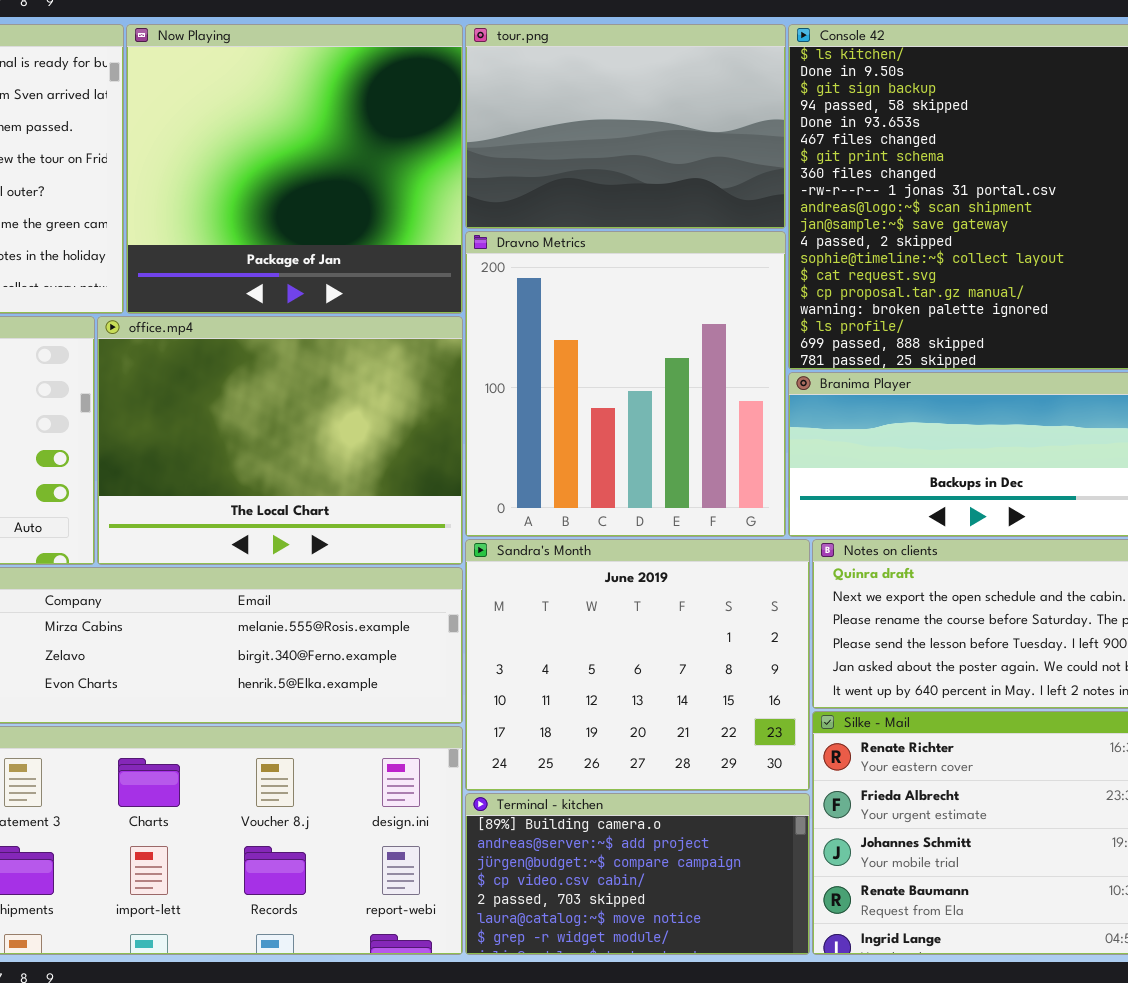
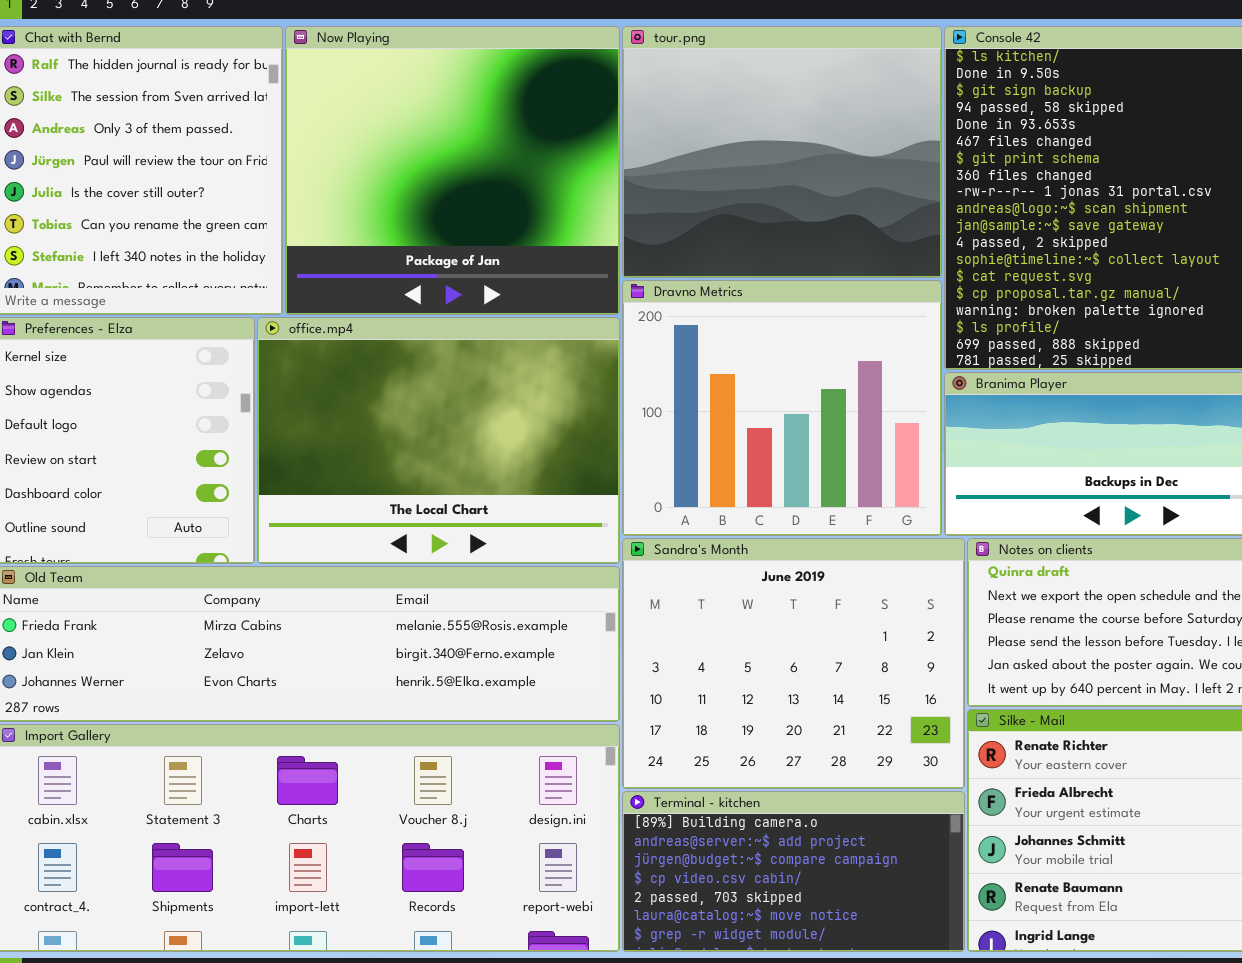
tour.png: [465,24,786,229] -> [622,26,942,278], resized
Dravno Metrics: [465,231,786,537] -> [622,280,942,536], resized

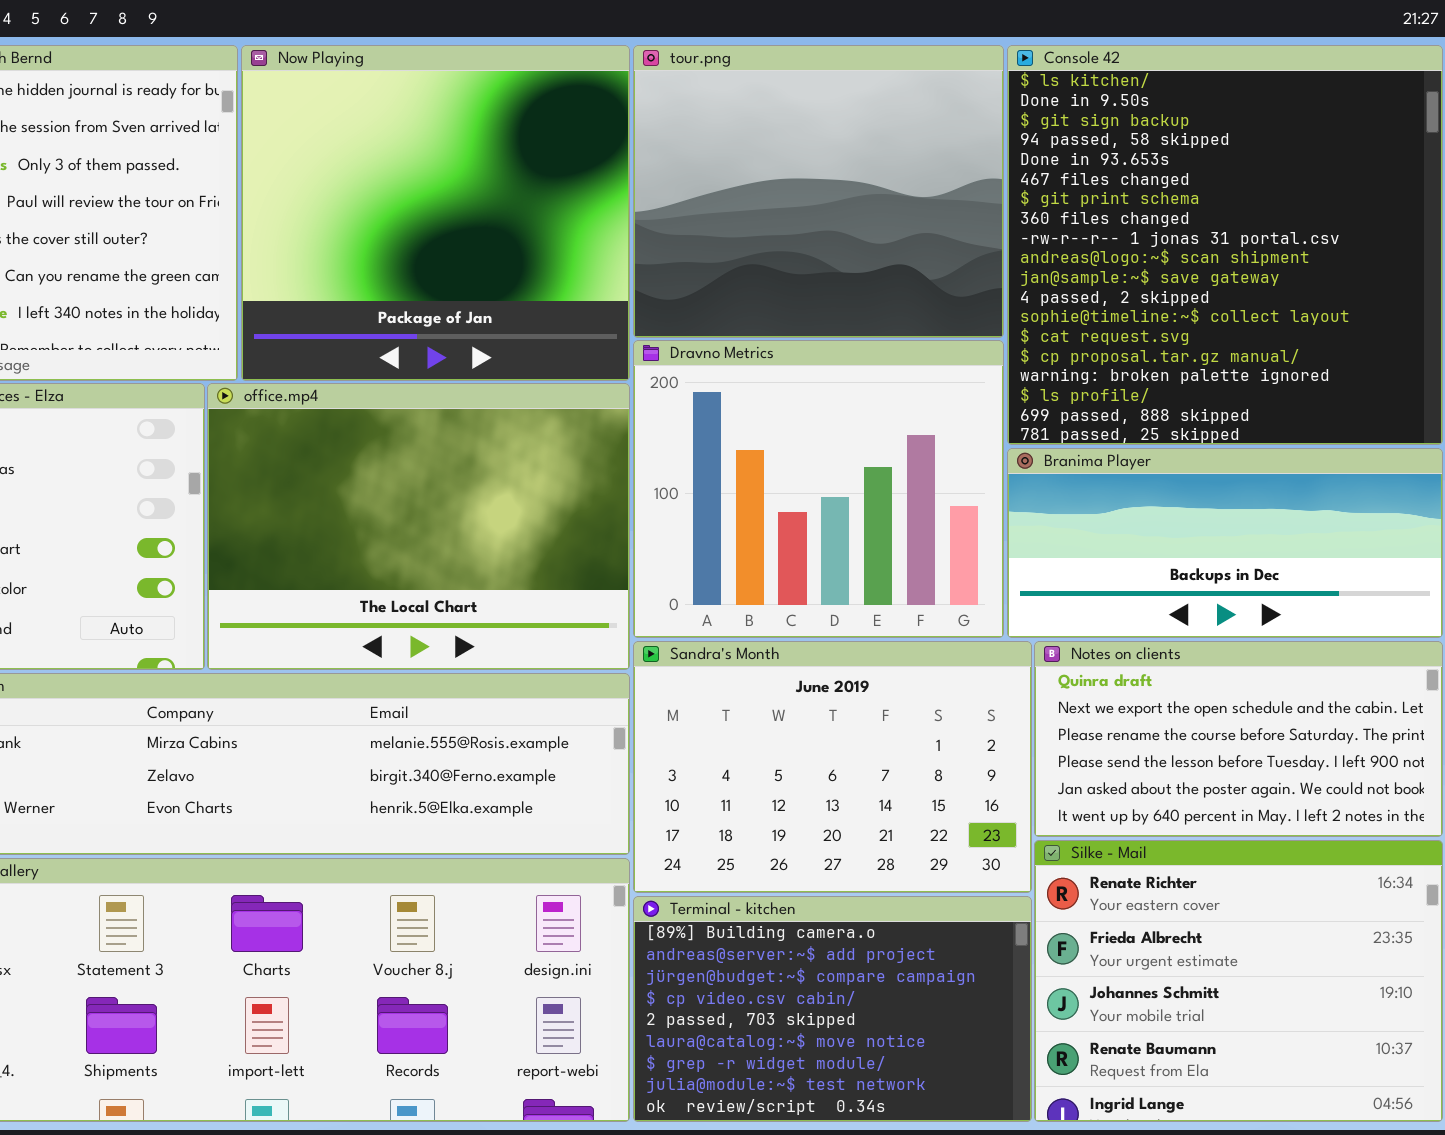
Sandra's Month: [622,538,965,789] -> [633,641,1032,893], resized
Terminal - kitchen: [622,791,965,952] -> [633,896,1032,1122], resized

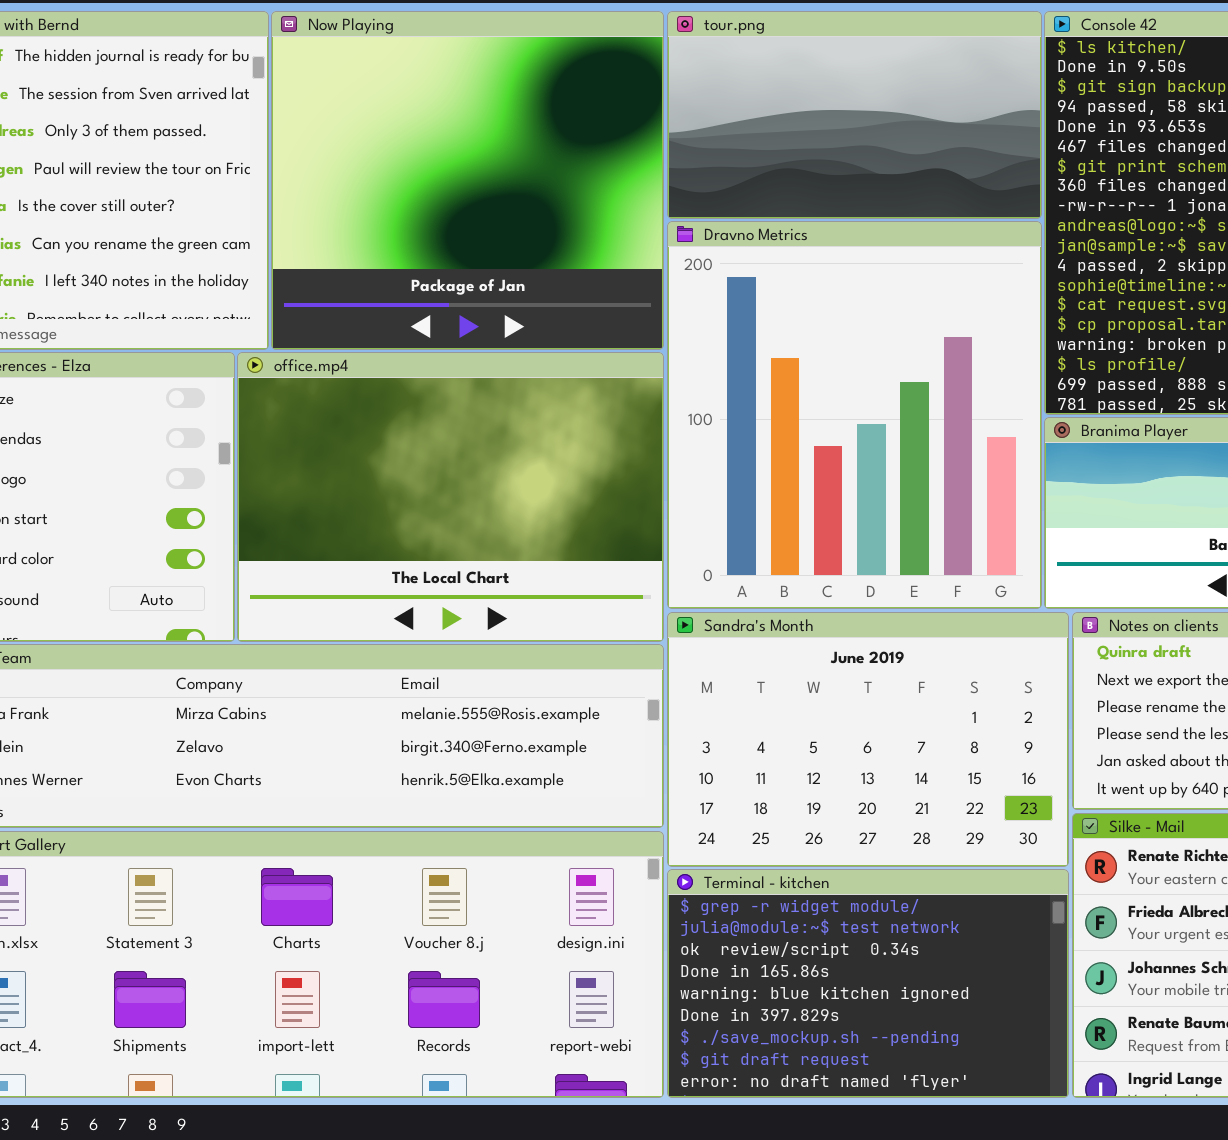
tour.png: [633,45,1004,338] -> [667,11,1042,219], resized
Dravno Metrics: [633,340,1004,638] -> [667,221,1042,609], resized
Terminal - kitchen: [633,896,1032,1122] -> [667,869,1069,1098], scrolled down 6 rows

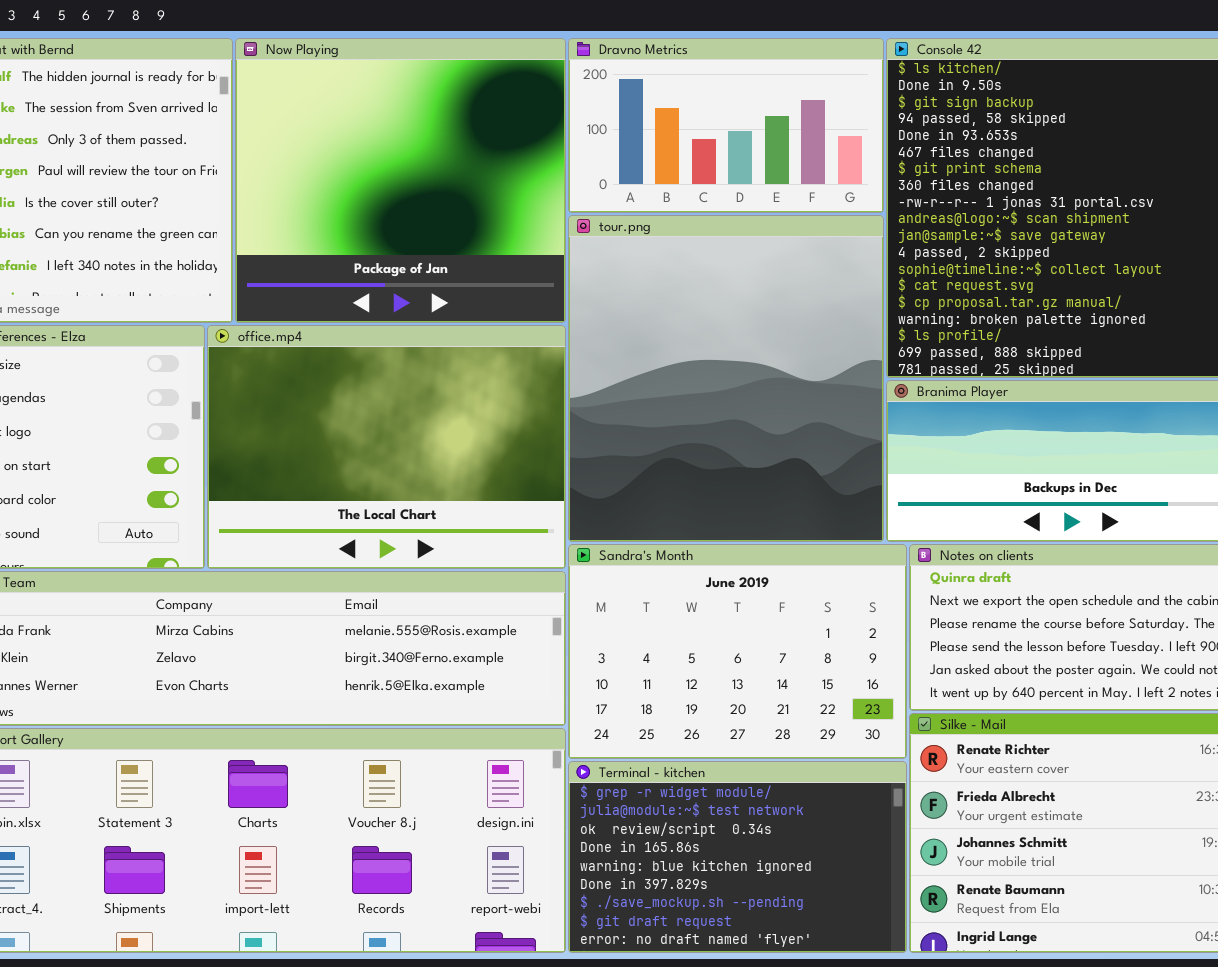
tour.png: [667,11,1042,219] -> [568,215,884,542], moved, resized
Dravno Metrics: [667,221,1042,609] -> [568,38,884,213], moved, resized

